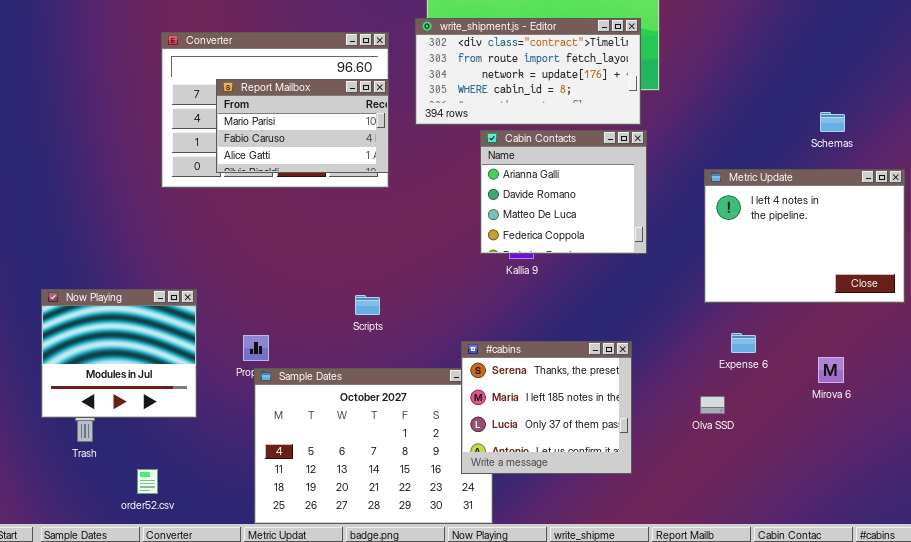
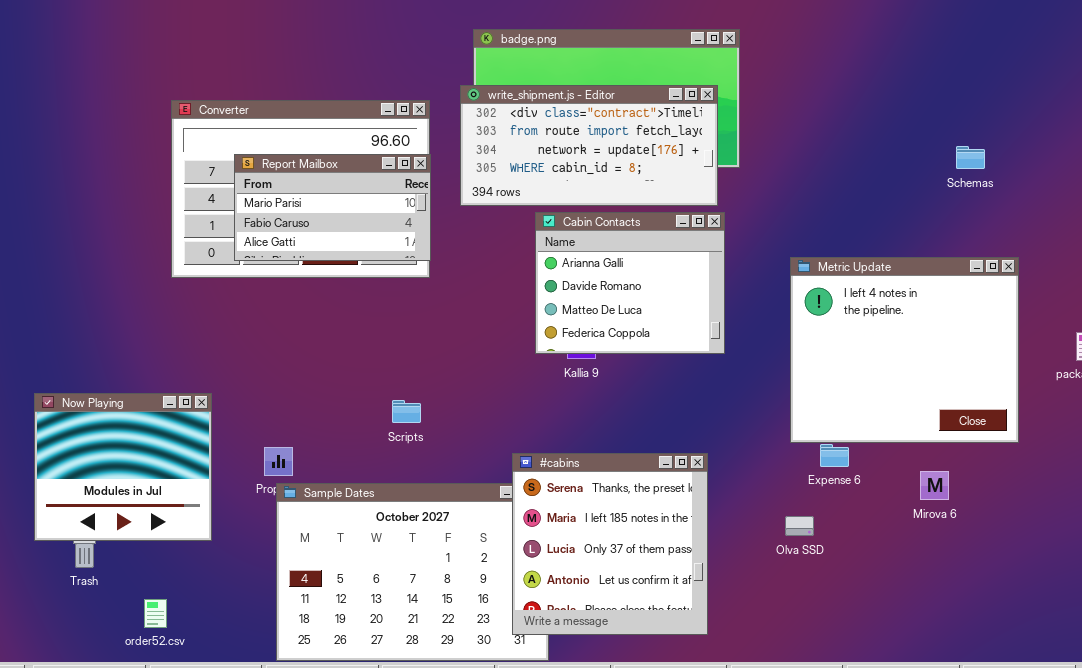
Schemas: [820,112,845,132] -> [956,146,985,169], moved
Metric Update: [704,169,905,303] -> [790,257,1019,443], resized
#cabins: [461,341,632,474] -> [512,453,708,635], resized

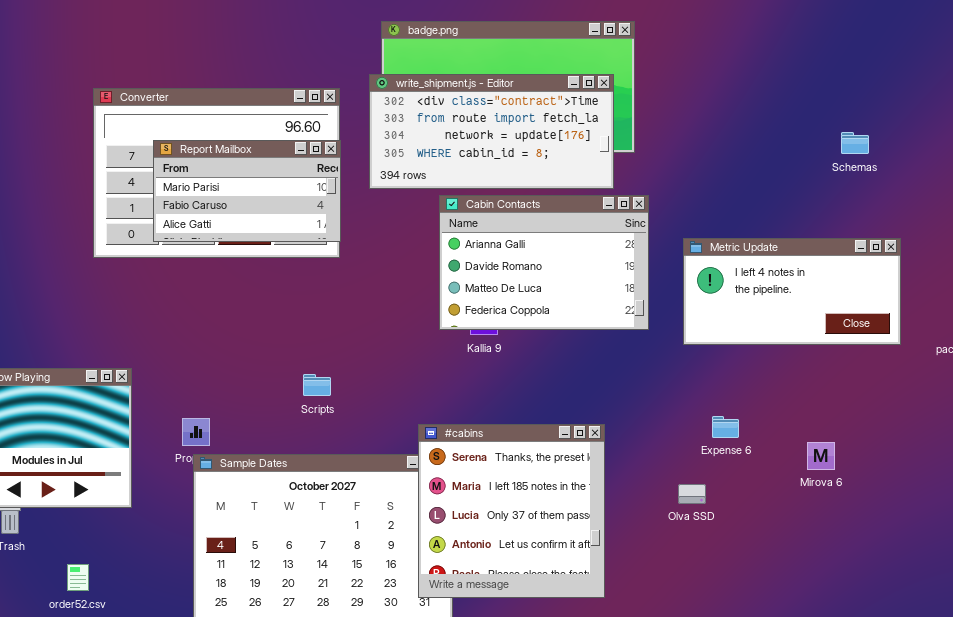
Cabin Contacts: [535,212,725,354] -> [439,195,649,330], resized
Metric Update: [790,257,1019,443] -> [683,238,901,345], resized

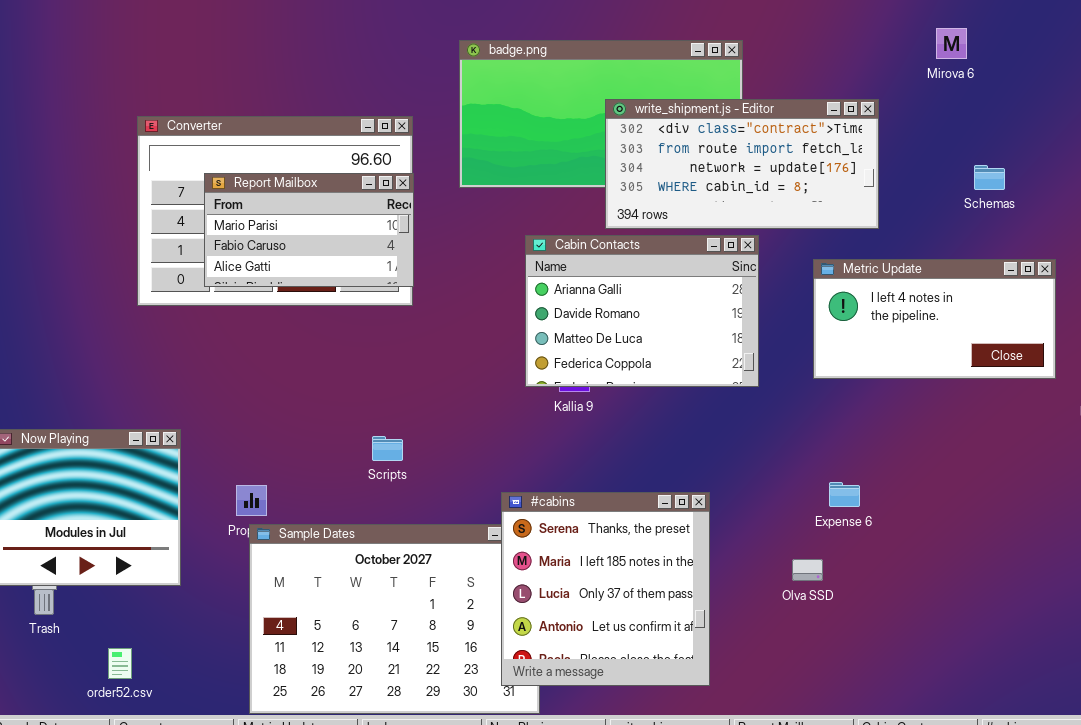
write_shipment.js - Editor: [369,74,614,189] -> [605,99,879,229], moved
Metric Update: [683,238,901,345] -> [813,259,1056,379], moved
Mirova 6: [807,442,835,470] -> [936,28,967,59], moved

